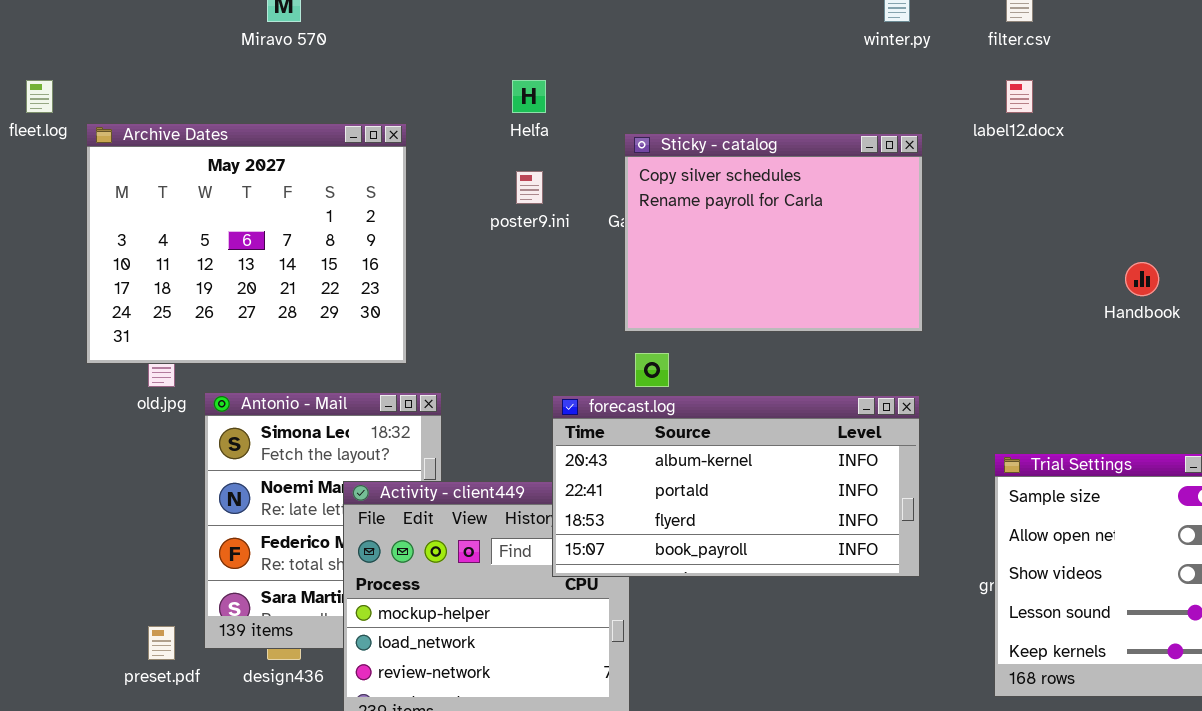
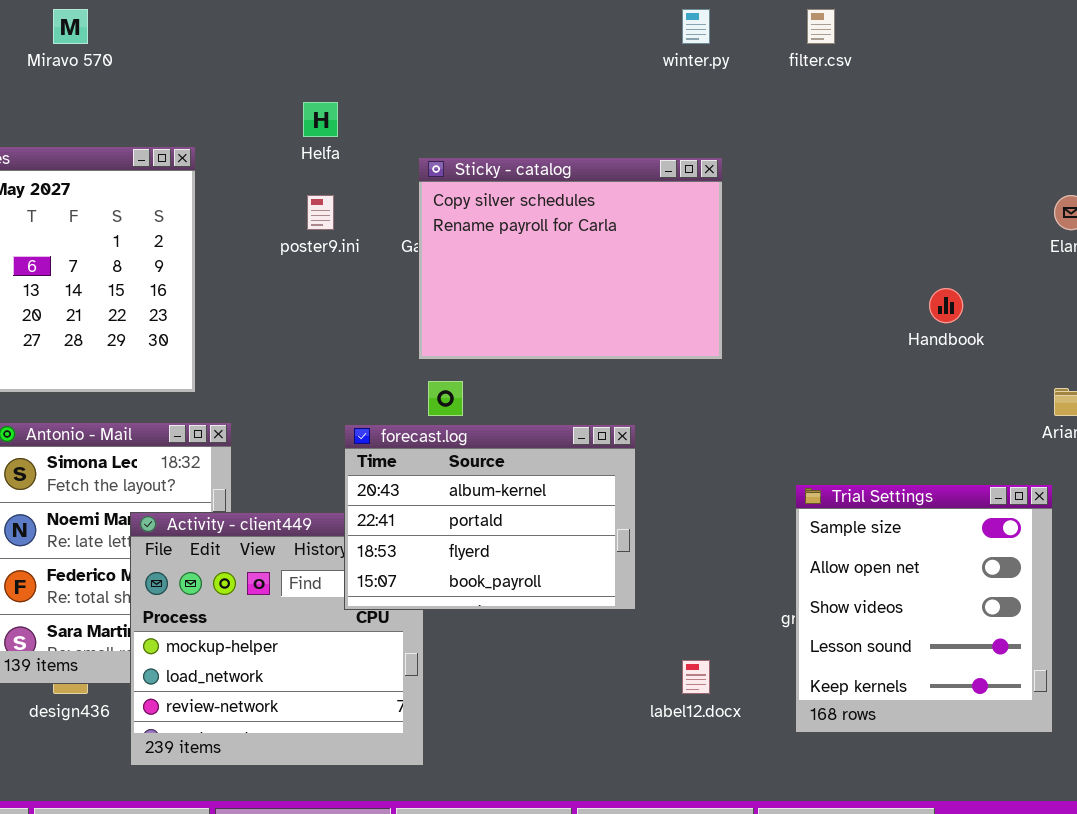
label12.docx: [1006,80,1033,113] -> [682,660,710,694], moved
forecast.log: [552,395,920,577] -> [344,424,636,610], resized

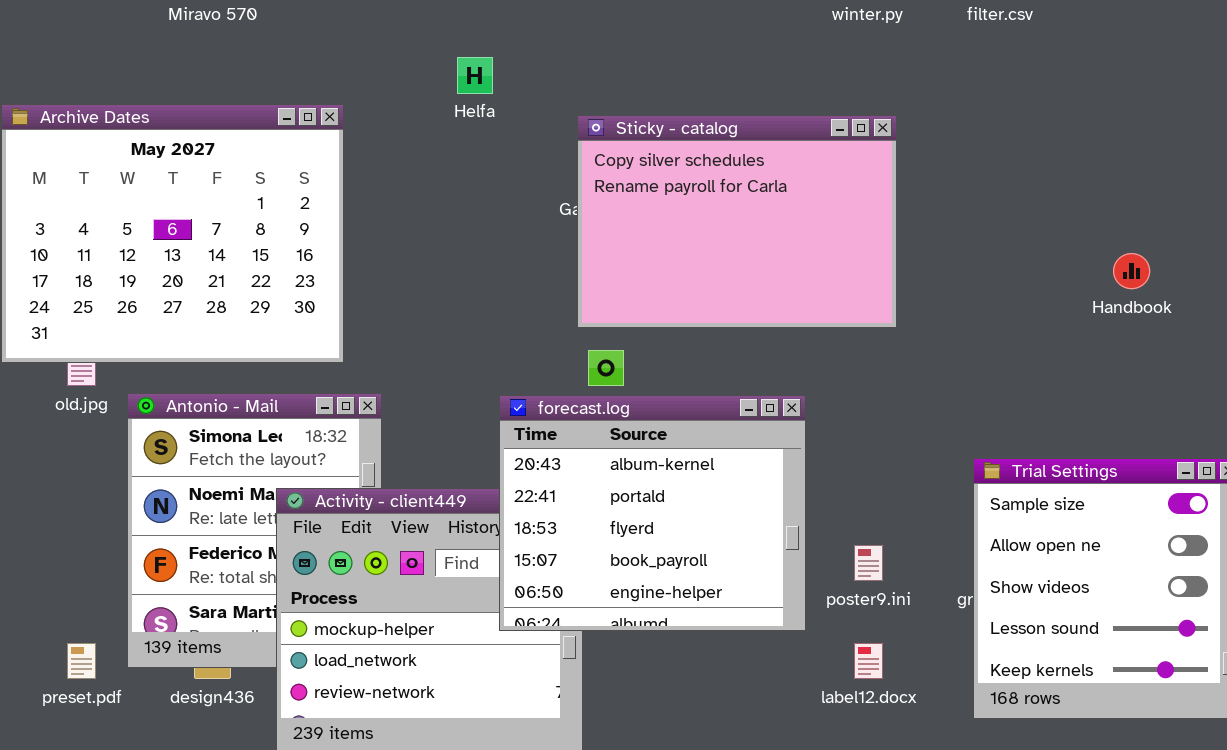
poster9.ini: [307,195,334,230] -> [854,545,883,581], moved
forecast.log: [344,424,636,610] -> [499,395,806,631], resized

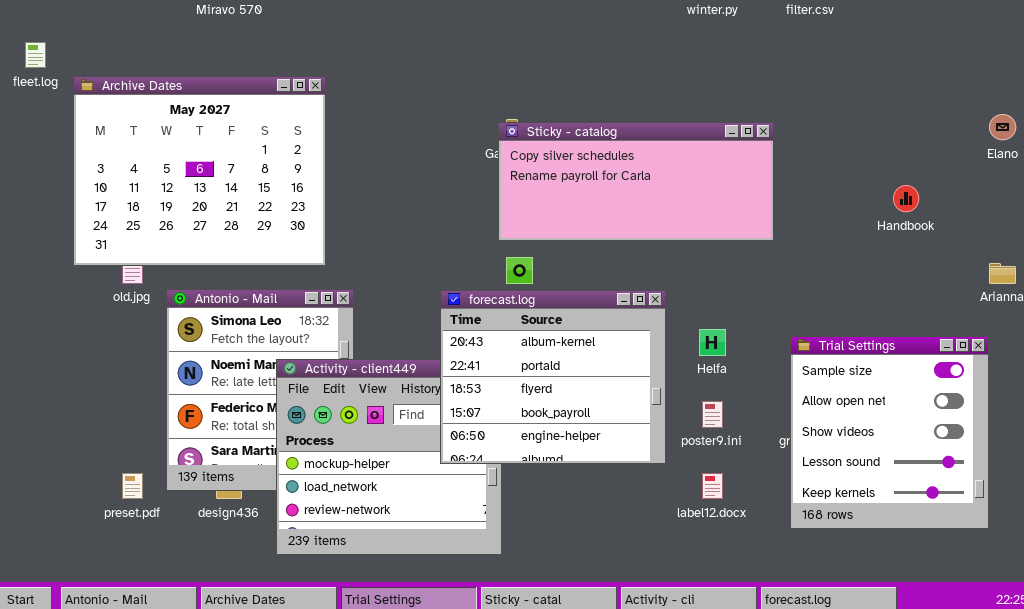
Helfa: [457,57,493,94] -> [699,329,726,356], moved
Sticky - catalog: [577,115,897,328] -> [498,122,774,241], resized

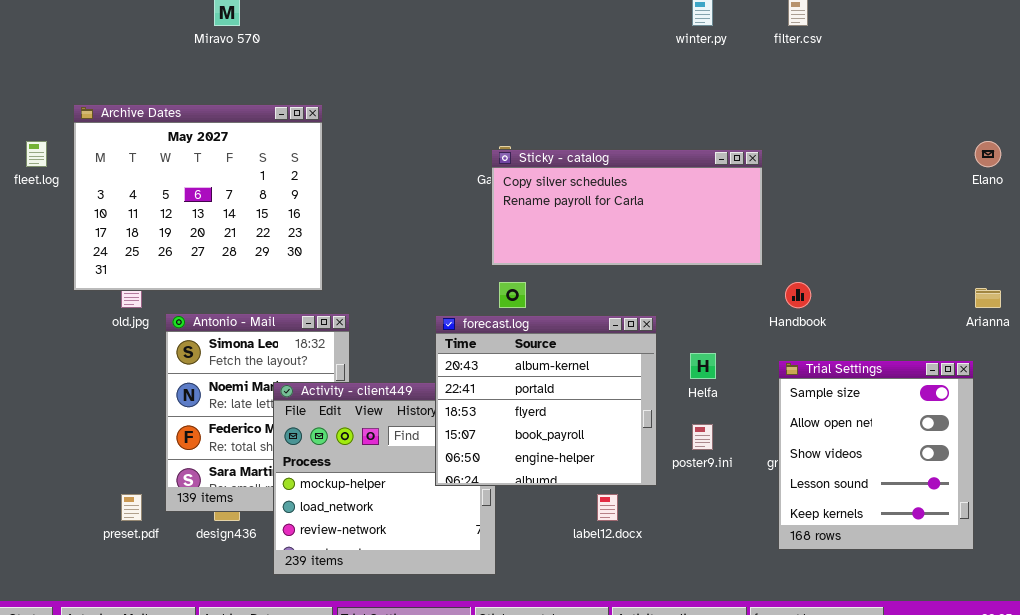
fleet.log: [25,42,46,68] -> [26,141,47,167], moved
Handbook: [893,185,919,212] -> [785,282,811,308], moved
label12.docx: [702,473,723,499] -> [597,494,618,521], moved

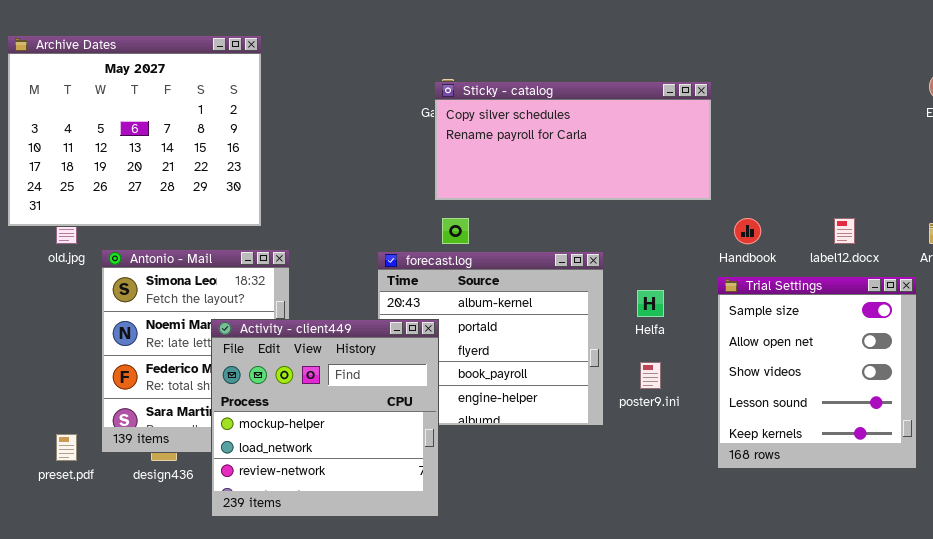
Trial Settings: [778,360,974,550] -> [717,276,917,469], moved
Activity - client449: [273,382,496,575] -> [211,319,439,517], raised
label12.docx: [597,494,618,521] -> [834,218,855,244], moved

